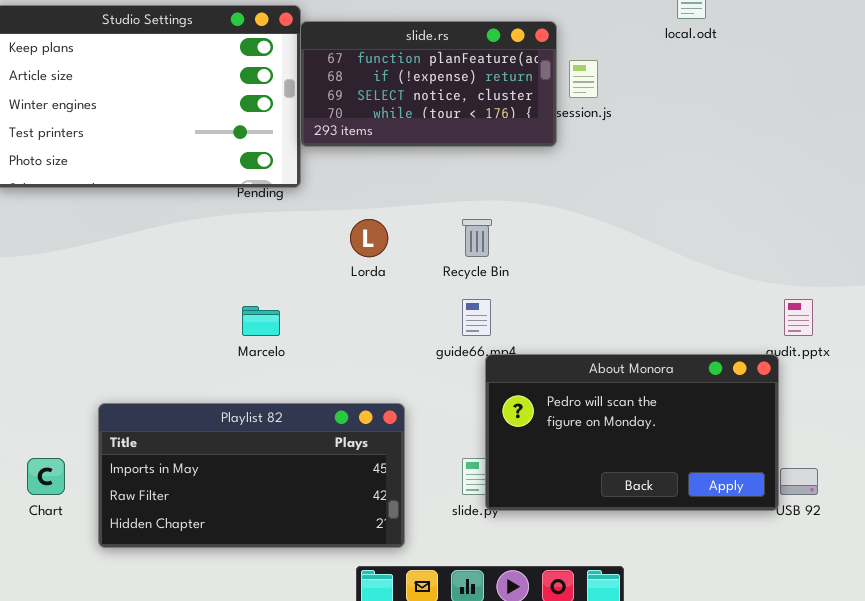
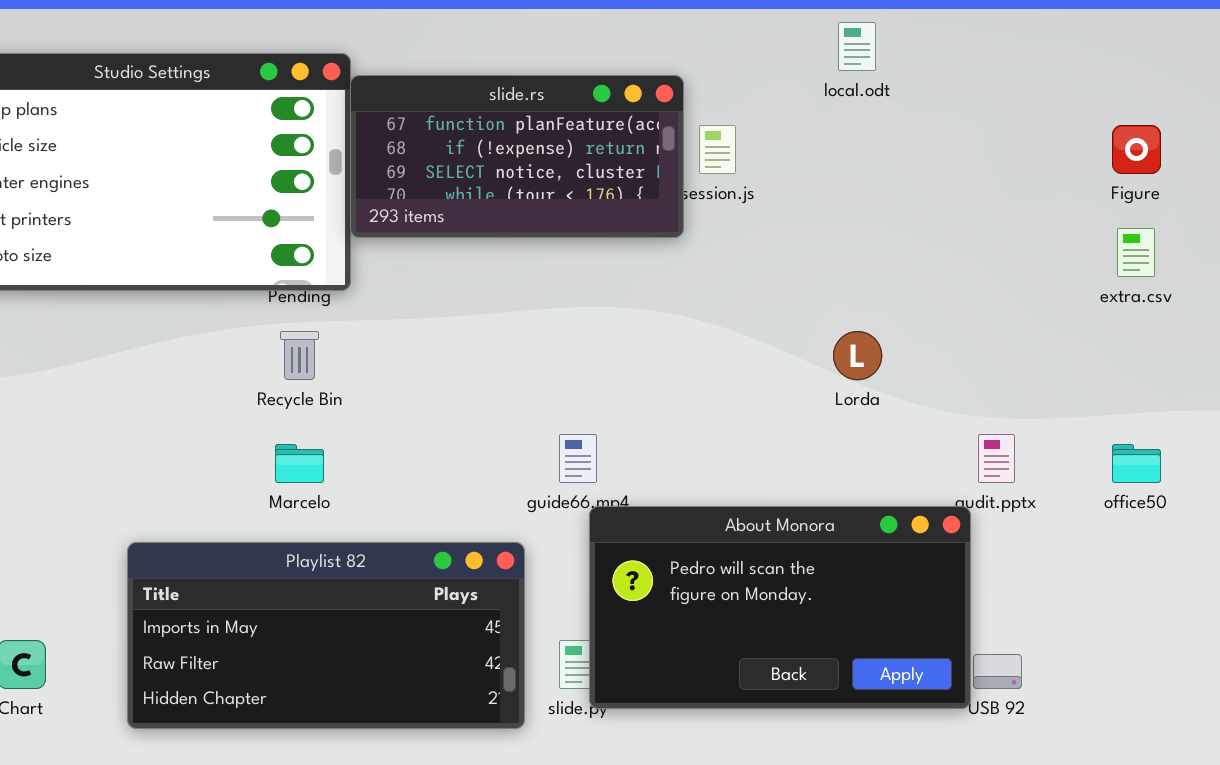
Lorda: [350,219,388,257] -> [833,331,882,380], moved
Recycle Bin: [462,219,492,257] -> [280,331,319,380], moved
Playlist 82: [98,403,405,548] -> [127,542,525,729], moved

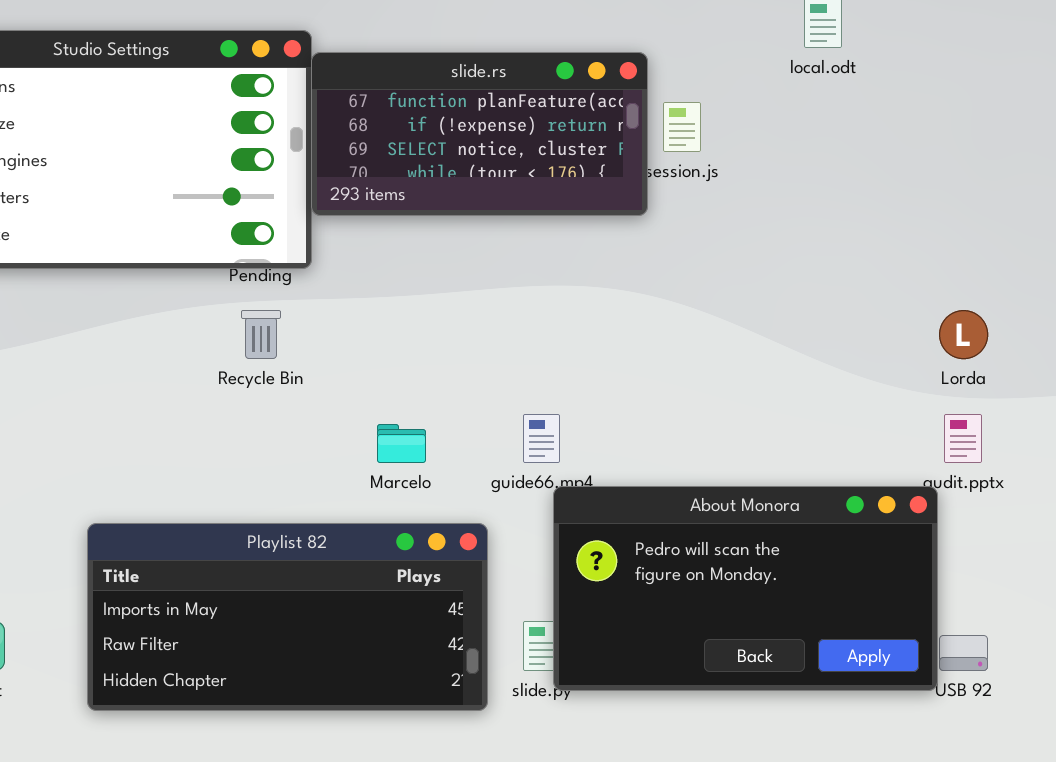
Lorda: [833,331,882,380] -> [939,310,988,359], moved
Marcelo: [275,444,324,483] -> [377,424,426,463], moved

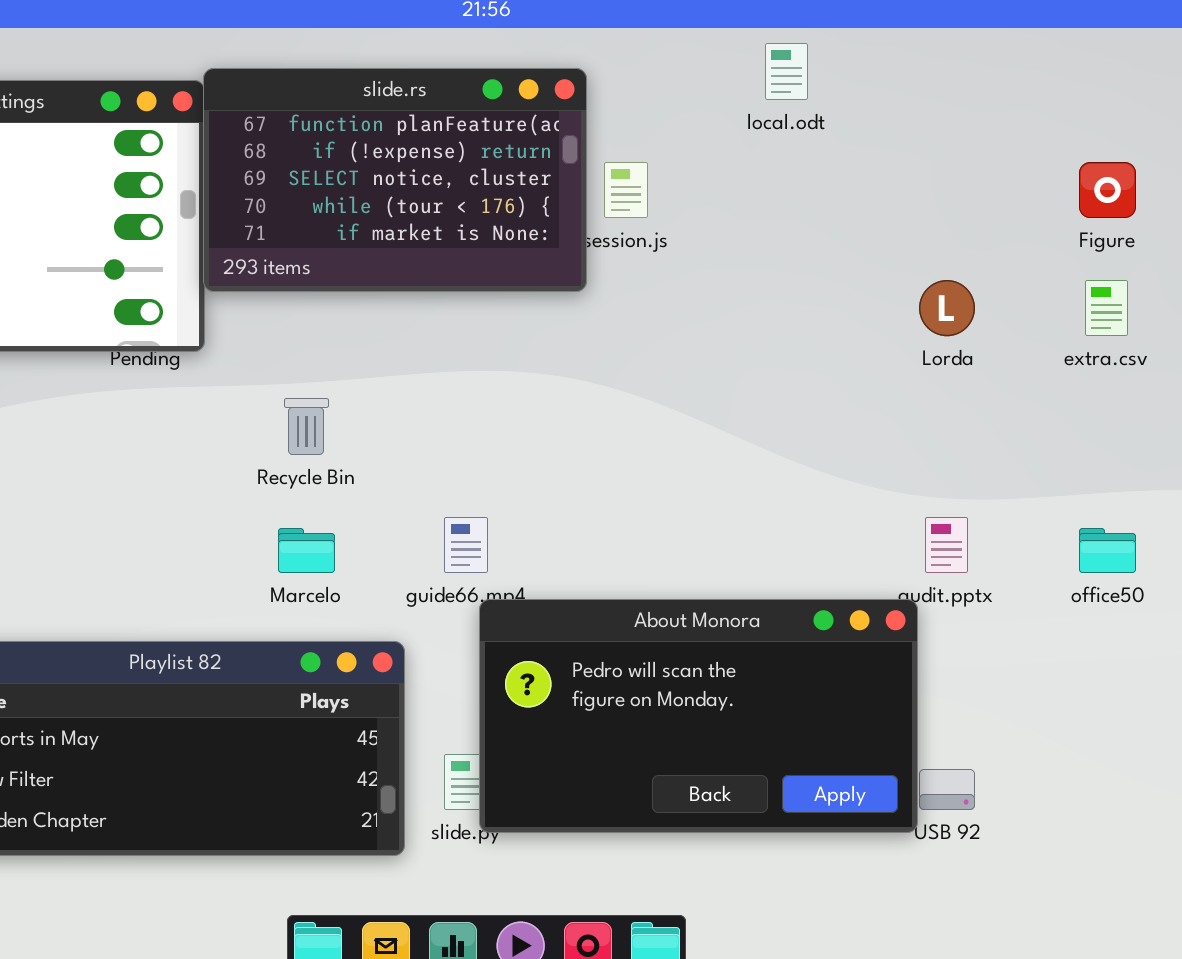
slide.rs: [311,52,648,216] -> [203,68,587,292], resized
Recycle Bin: [241,310,281,359] -> [284,398,329,455], moved
Lorda: [939,310,988,359] -> [919,280,975,336], moved

